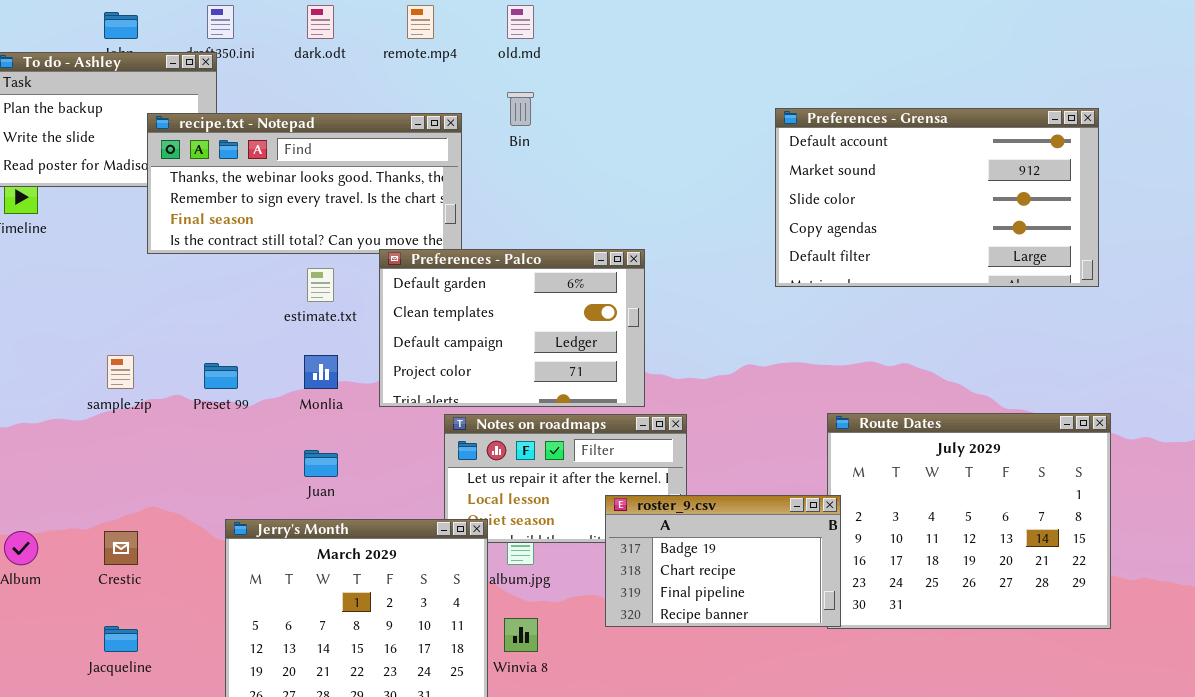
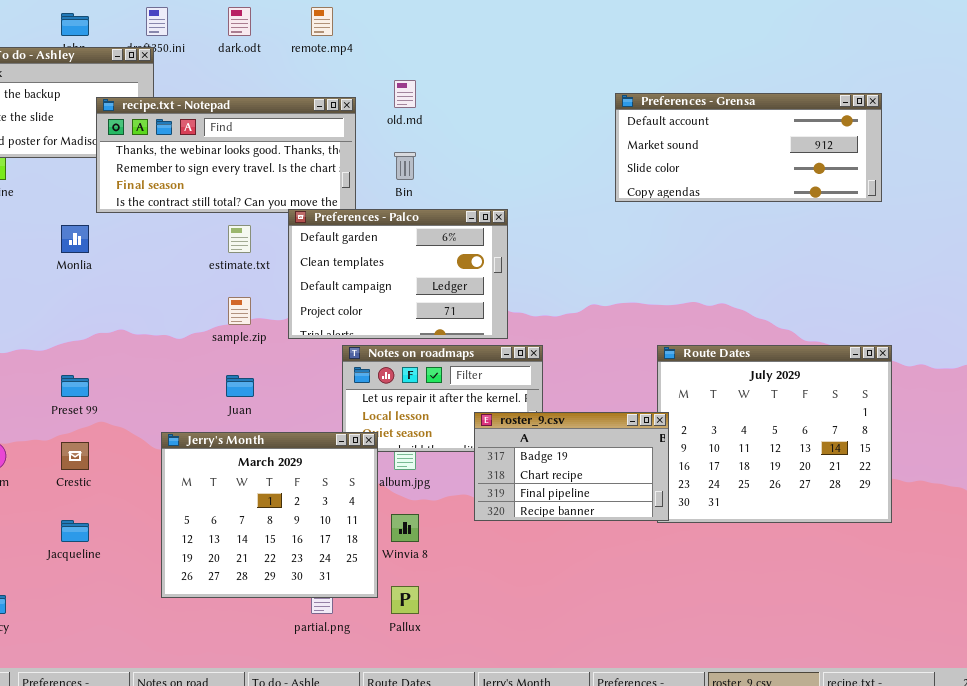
old.md: [507,5,534,39] -> [394,80,416,108], moved
Bin: [507,92,534,126] -> [394,152,416,180], moved
Preferences - Grensa: [775,108,1099,287] -> [615,93,882,202], resized
sample.zip: [107,355,134,389] -> [228,297,251,325], moved
Monlia: [304,355,338,389] -> [61,225,89,253], moved
Preset 99: [204,363,238,389] -> [61,375,89,397], moved

